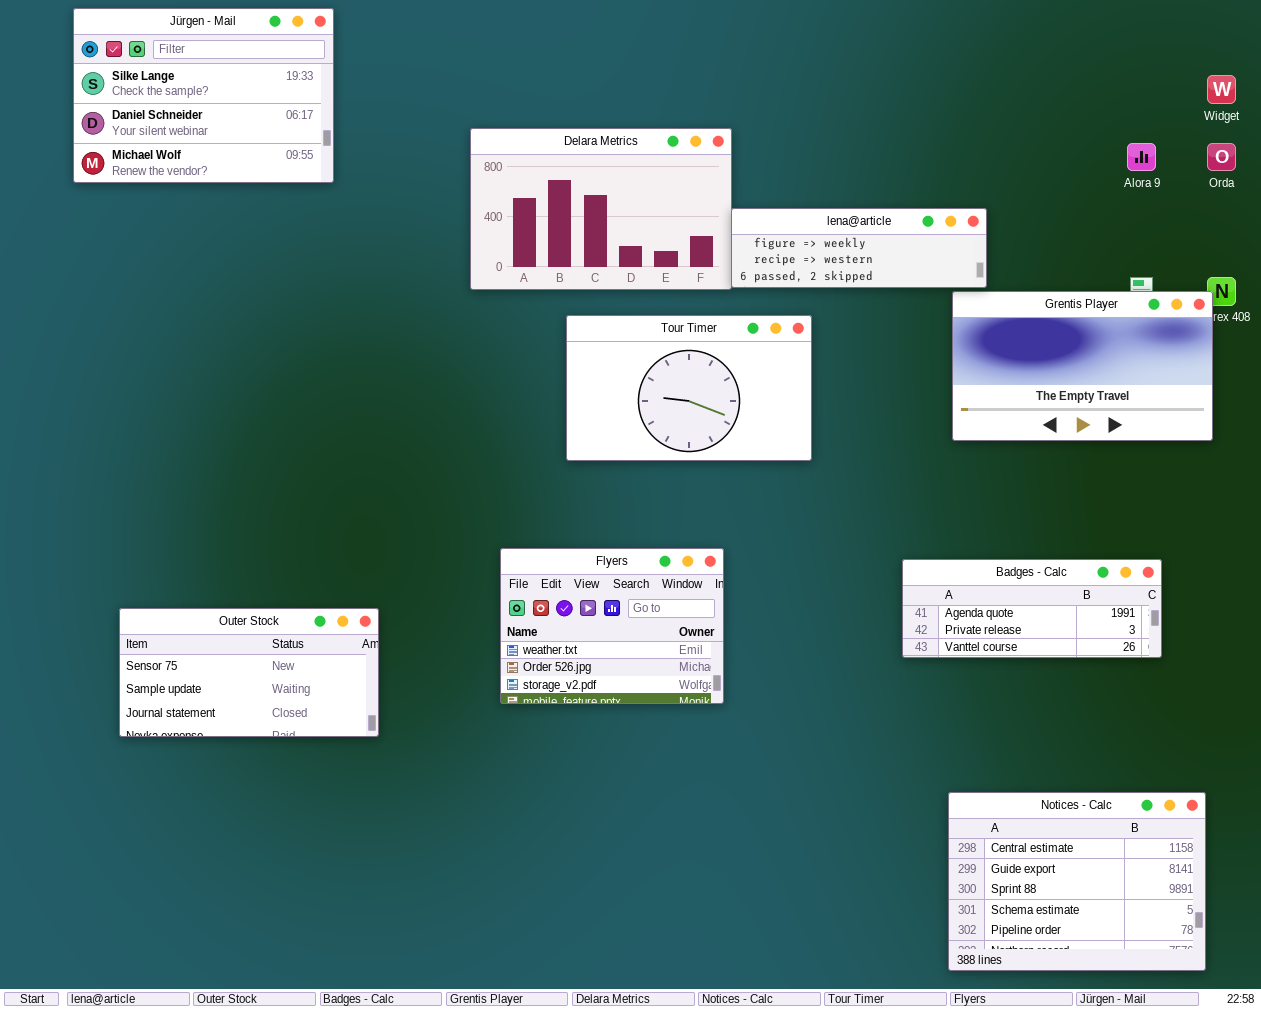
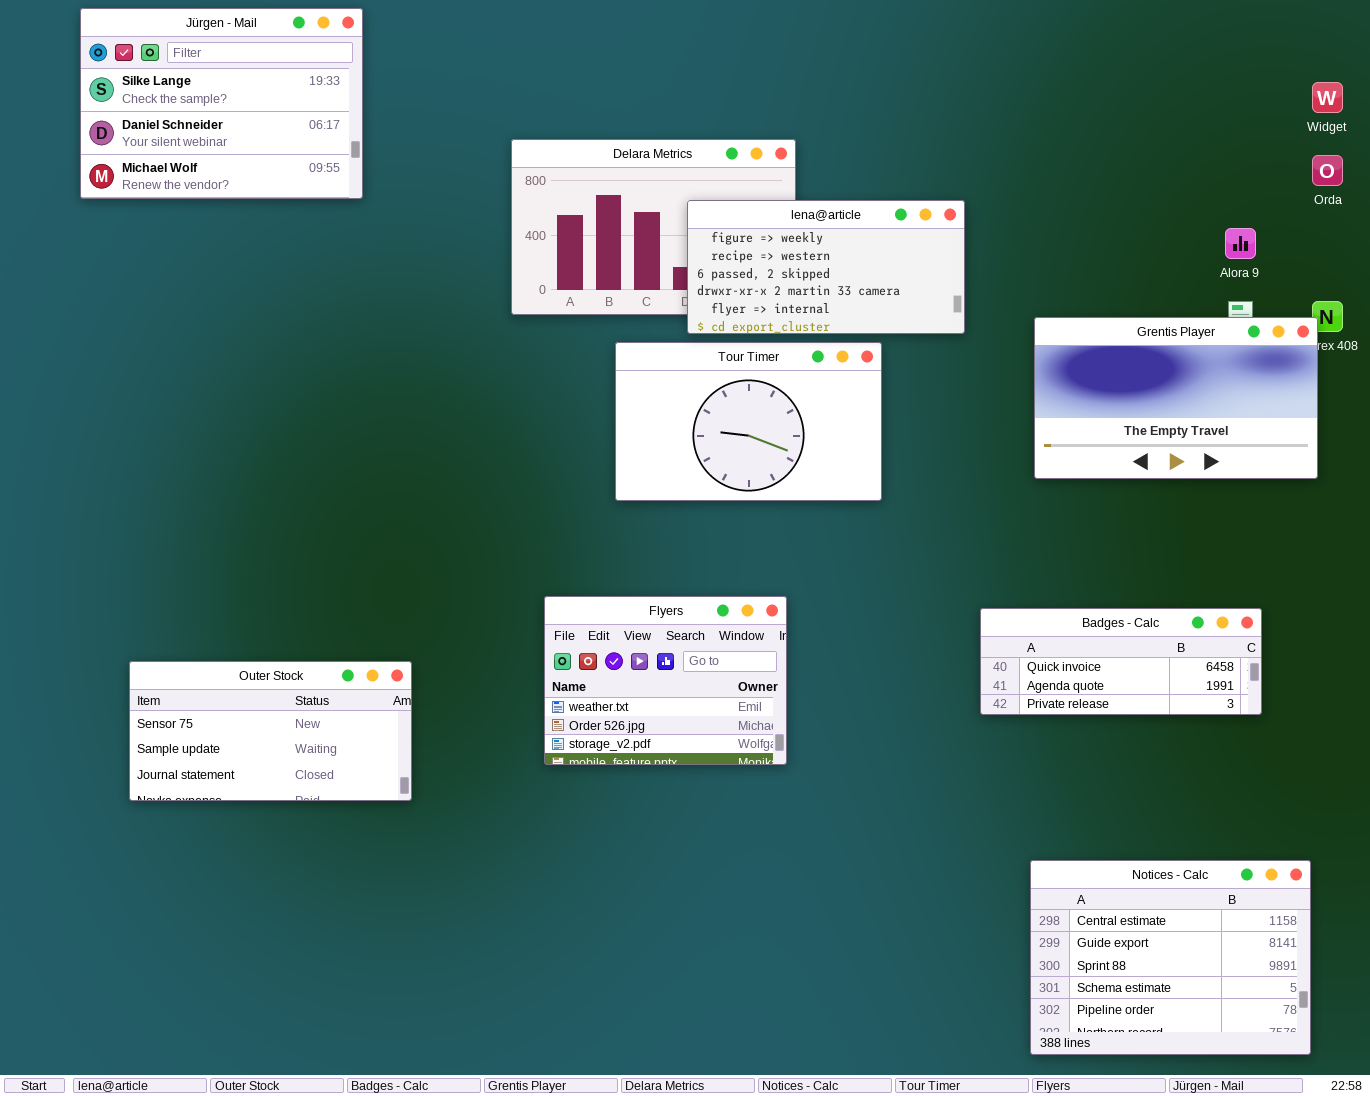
Alora 9: [1127,143,1156,171] -> [1225,228,1256,259], moved
lena@article: [731,208,987,288] -> [687,200,965,334], moved, resized
Badges - Calc: [902,559,1162,658] -> [980,608,1262,715], scrolled up 1 row

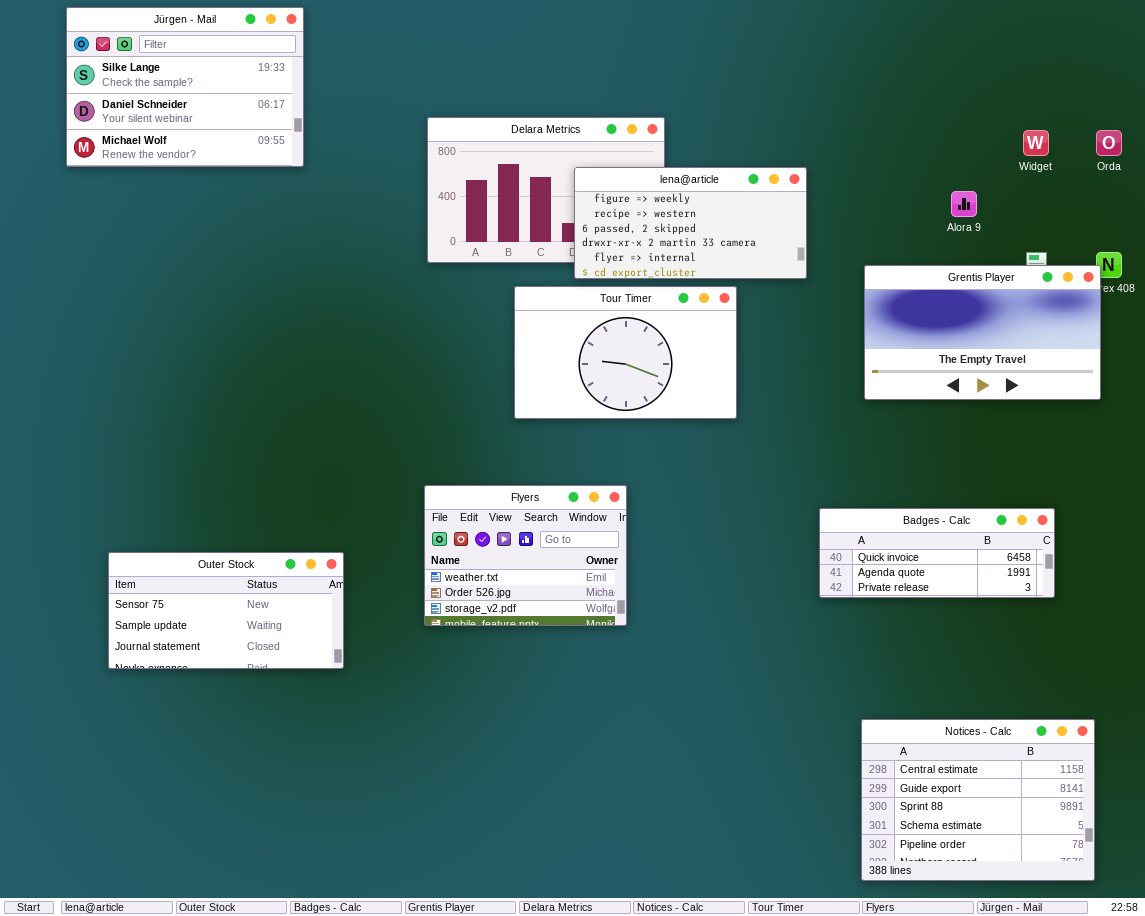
Widget: [1312,82,1343,113] -> [1023,130,1049,156], moved
Alora 9: [1225,228,1256,259] -> [951,191,977,217], moved
Flyers: [544,596,787,765] -> [424,485,627,626], moved

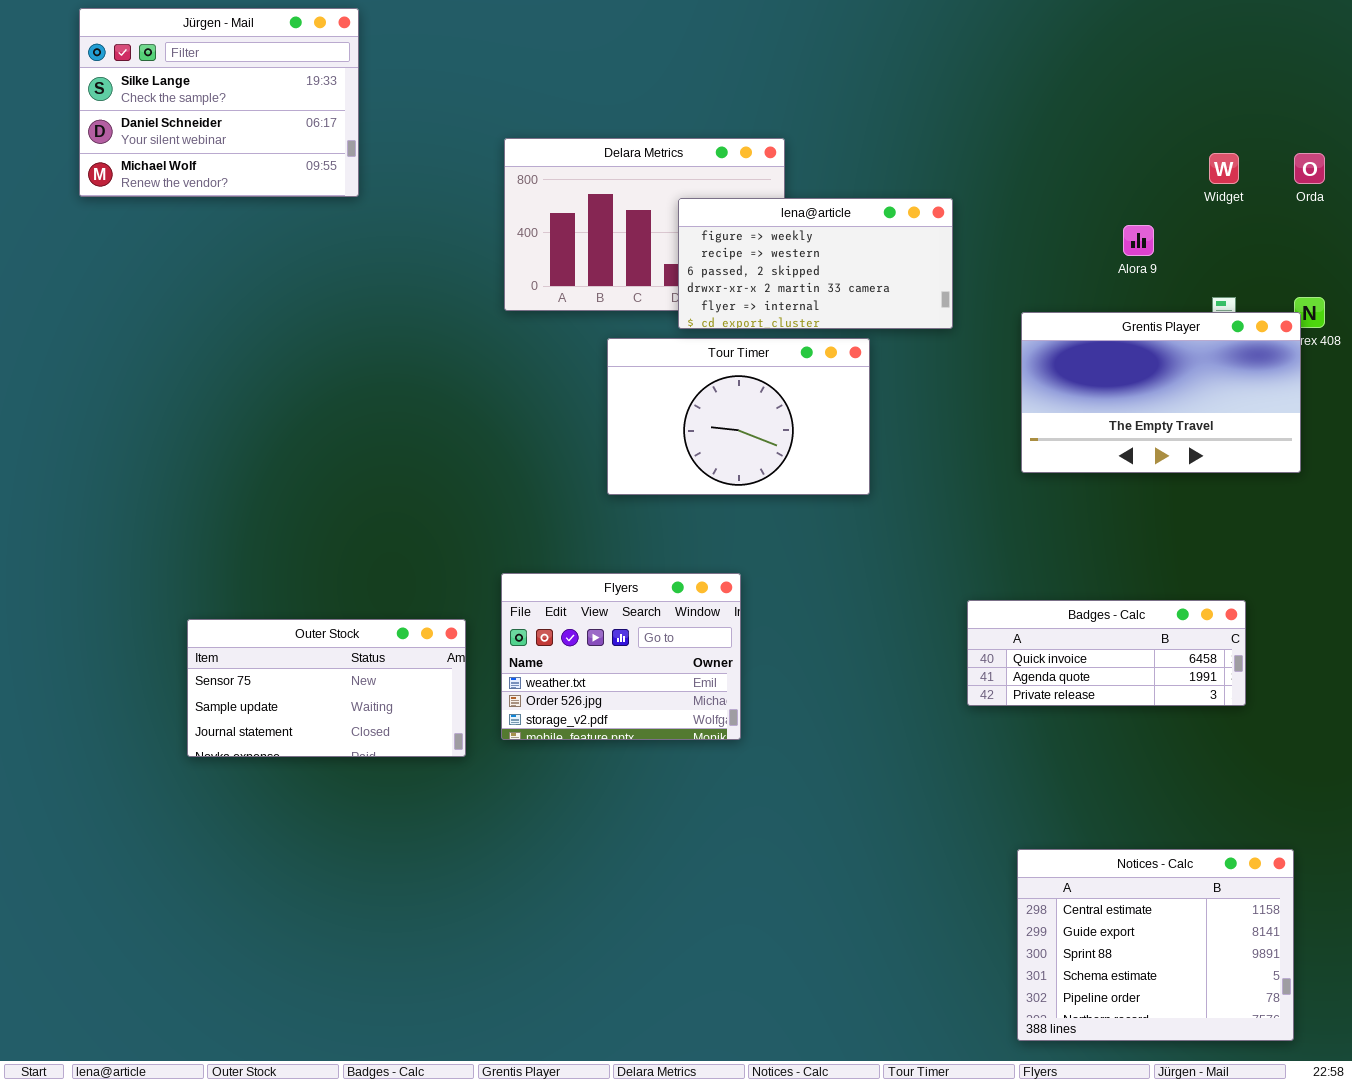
Outer Stock: [108,552,344,669] -> [187,619,466,757], moved

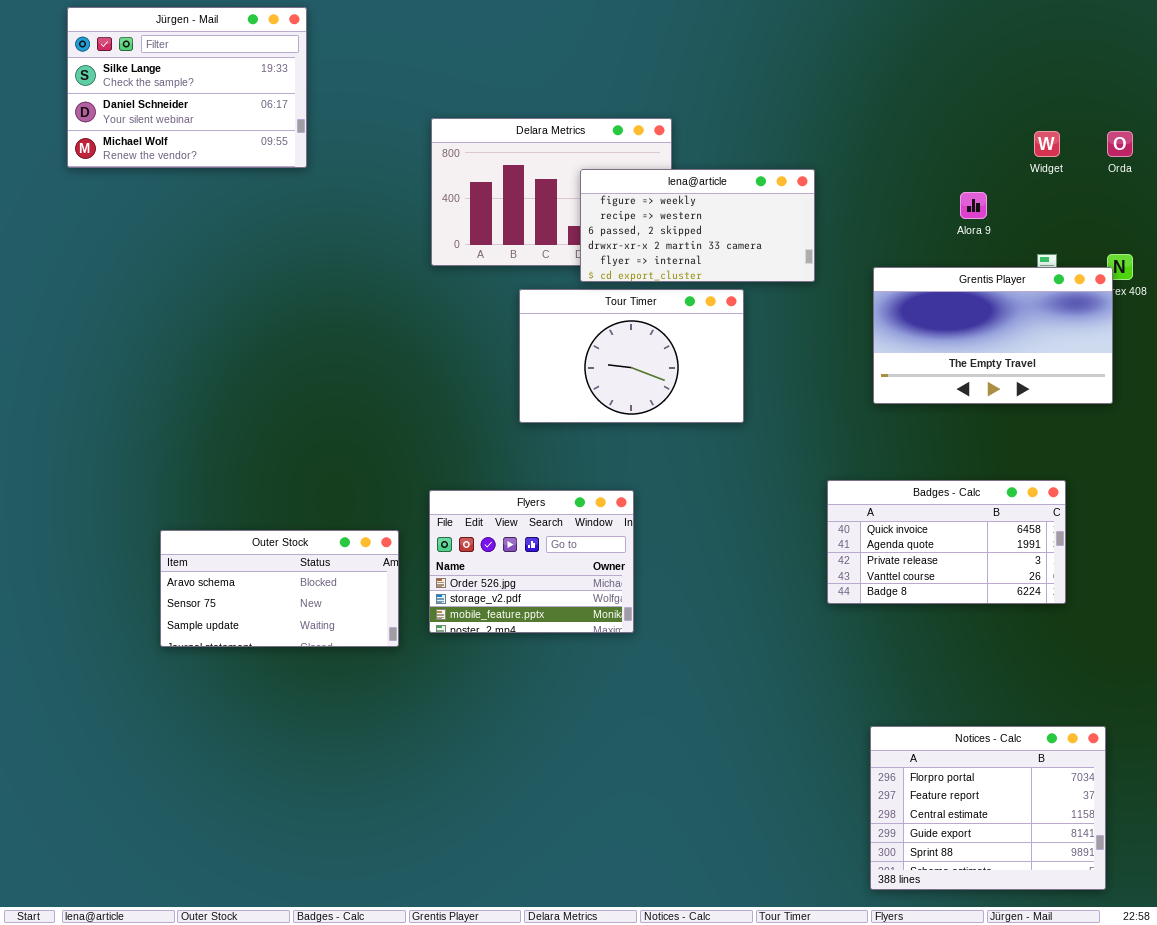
Flyers: [501,573,741,740] -> [429,490,634,633], scrolled down 1 row
Badges - Calc: [967,600,1246,706] -> [827,480,1066,604], resized
Outer Stock: [187,619,466,757] -> [160,530,399,647], scrolled up 1 row
Notices - Calc: [1017,849,1294,1041] -> [870,726,1106,890], scrolled up 2 rows

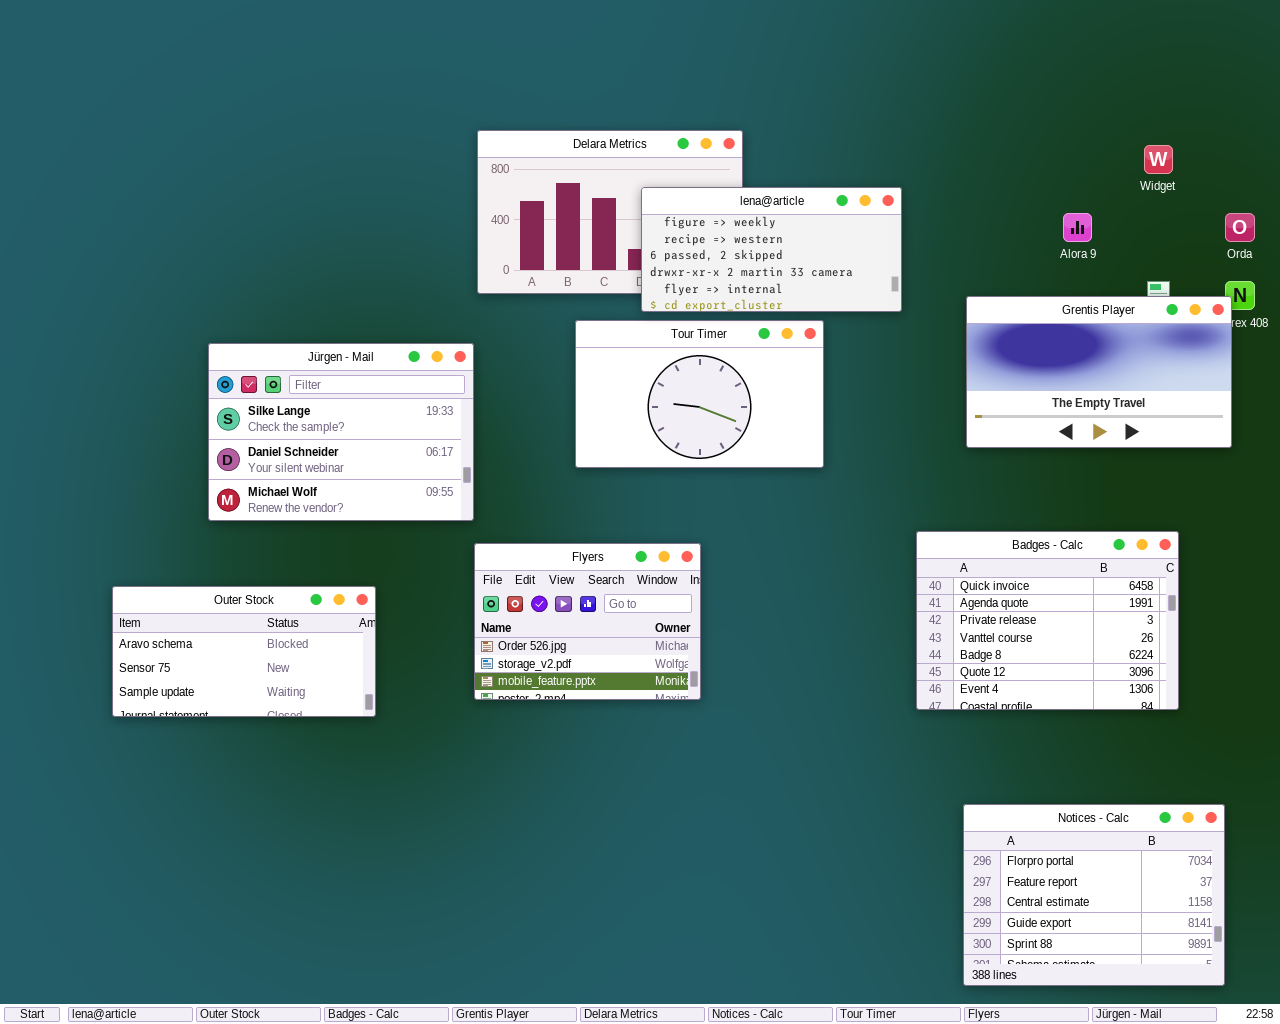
Jürgen - Mail: [67,7,307,168] -> [208,343,474,521], moved
Orda: [1107,131,1133,157] -> [1225,213,1255,242], moved
Badges - Calc: [827,480,1066,604] -> [916,531,1179,710], resized
Outer Stock: [160,530,399,647] -> [112,586,376,717], moved

